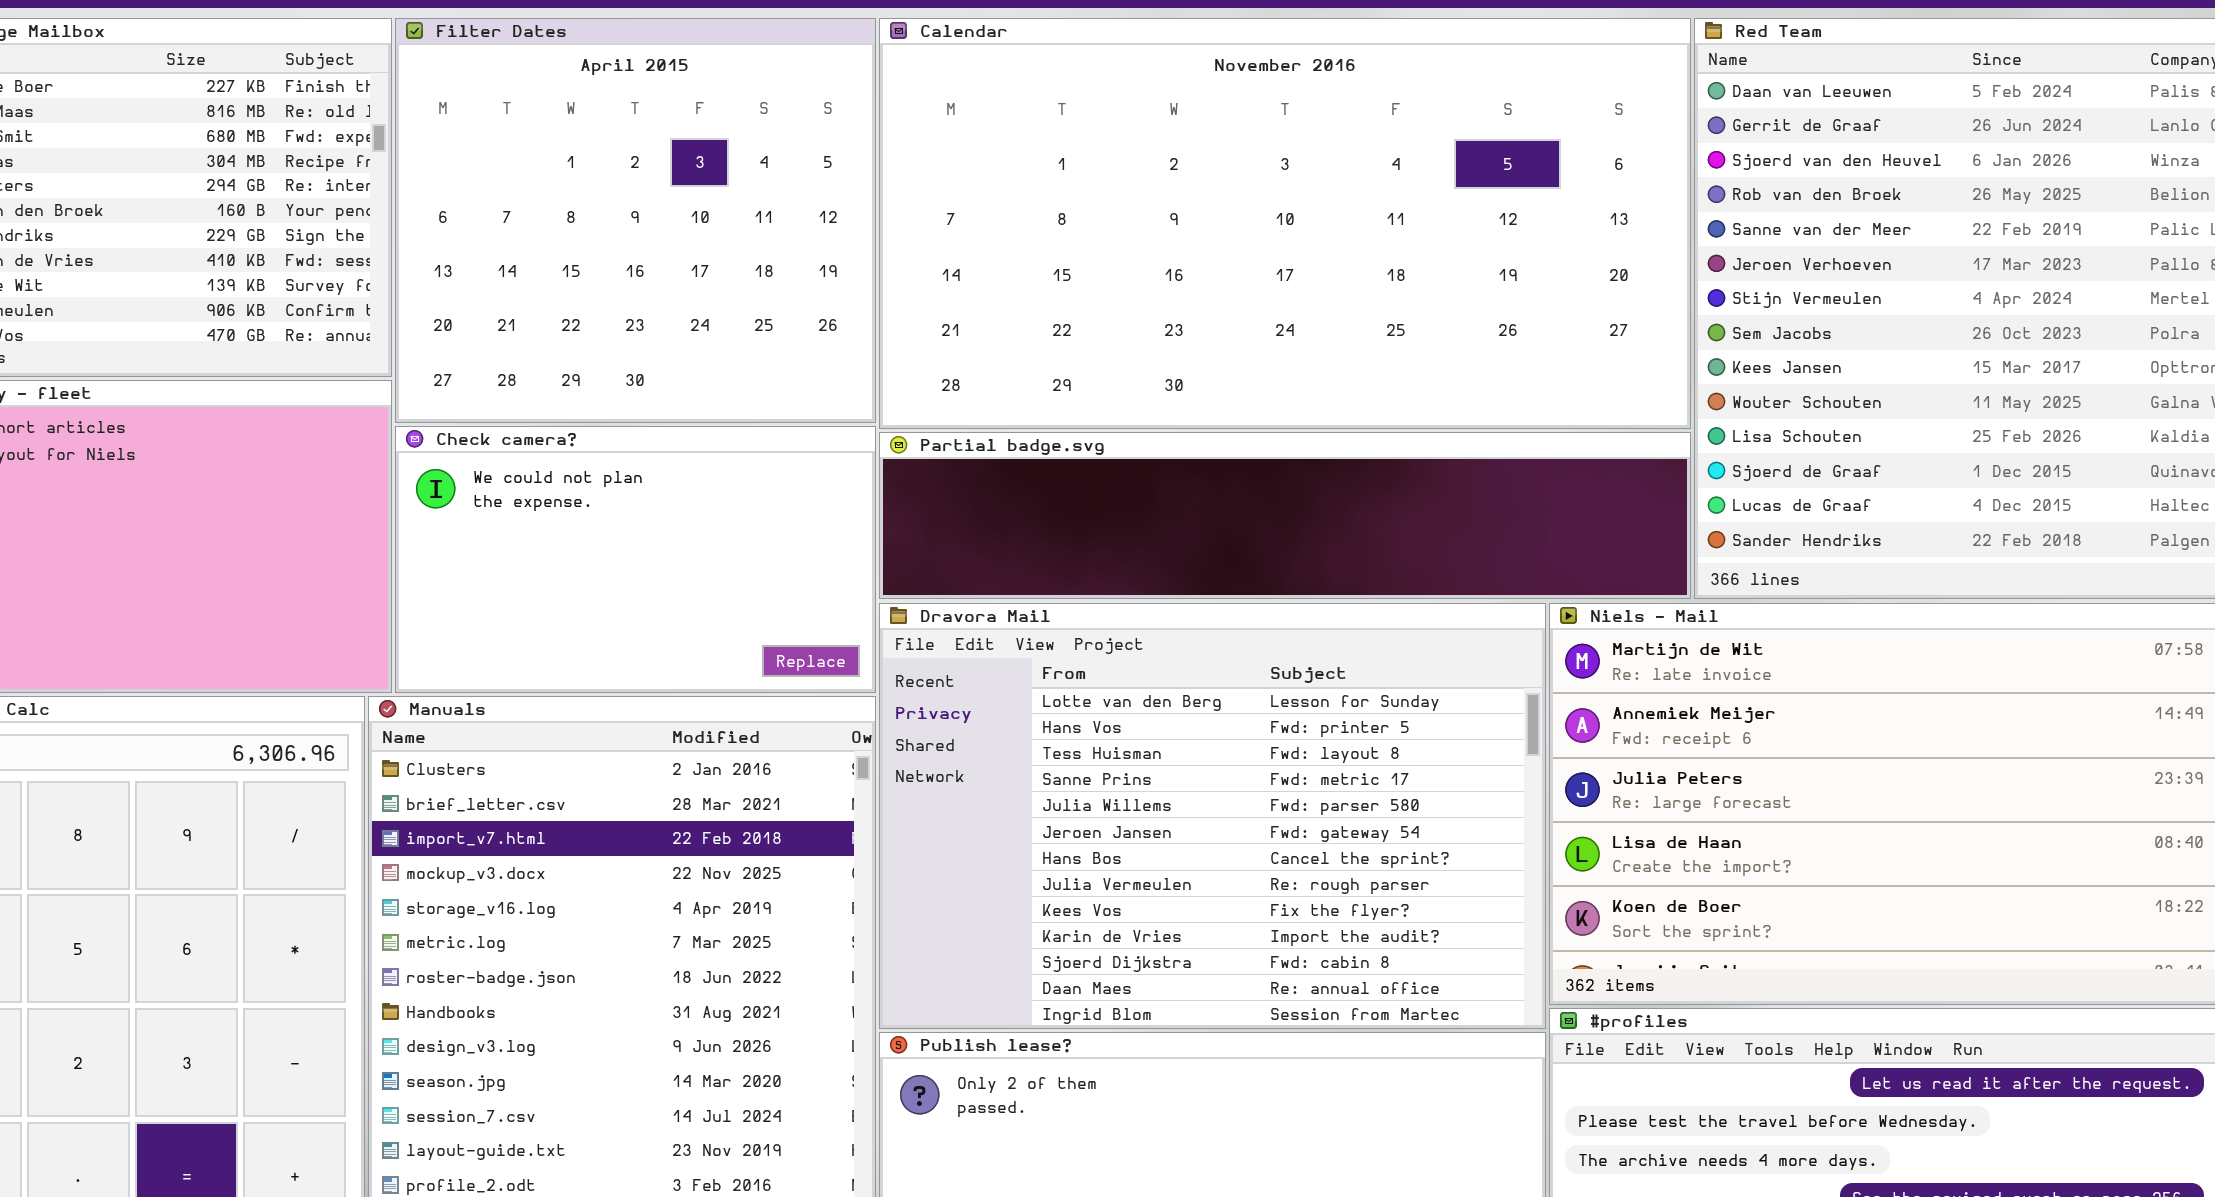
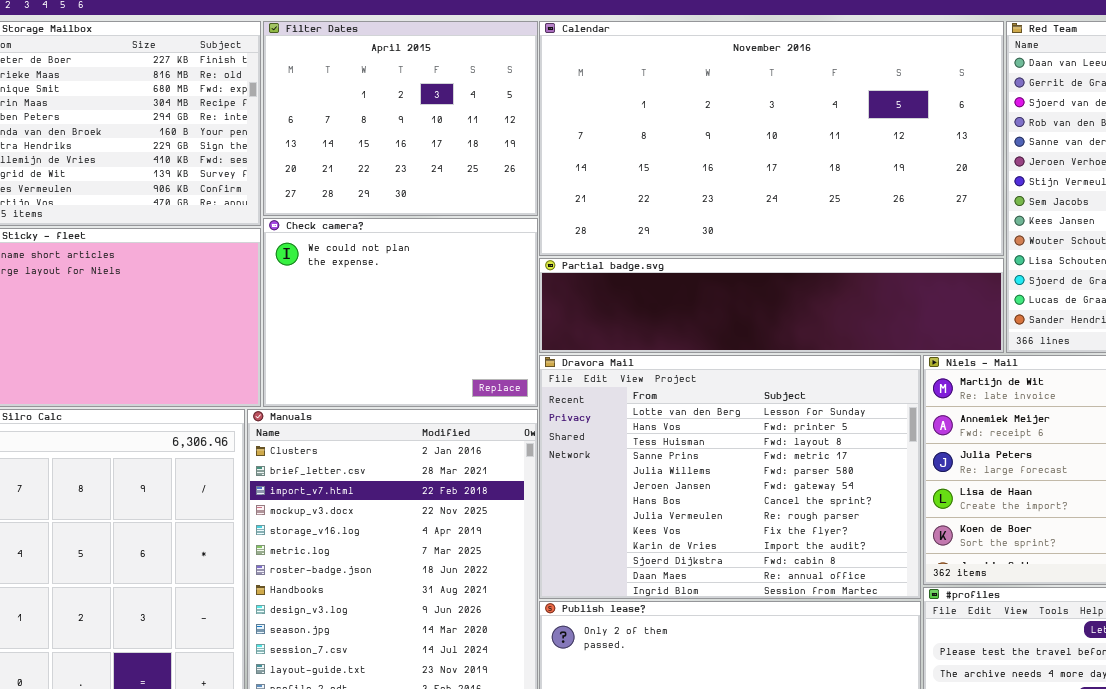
Filter Dates: [395,18,876,423] -> [263,21,538,216], resized
Check camera?: [395,426,876,693] -> [263,218,538,407], resized

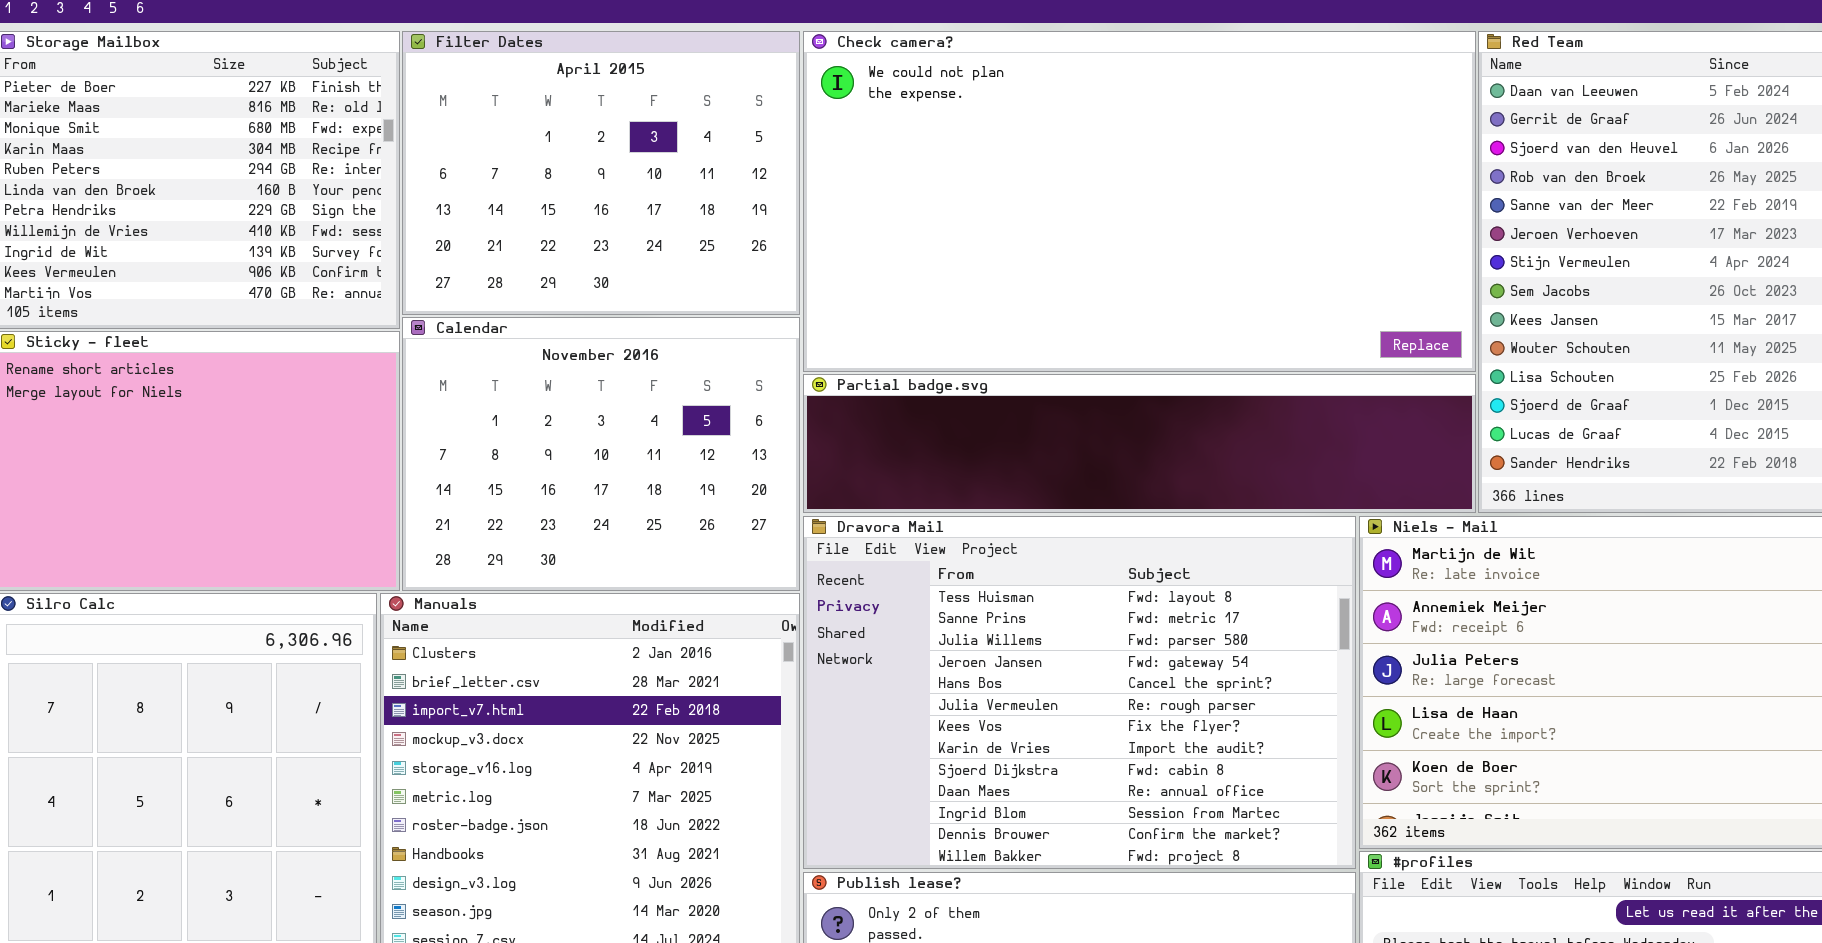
Calendar: [539,21,1004,256] -> [402,317,800,591], moved, resized
Check camera?: [263,218,538,407] -> [803,31,1476,372], moved, resized
Dravora Mail: [539,355,921,599] -> [803,516,1356,869], scrolled down 2 rows

